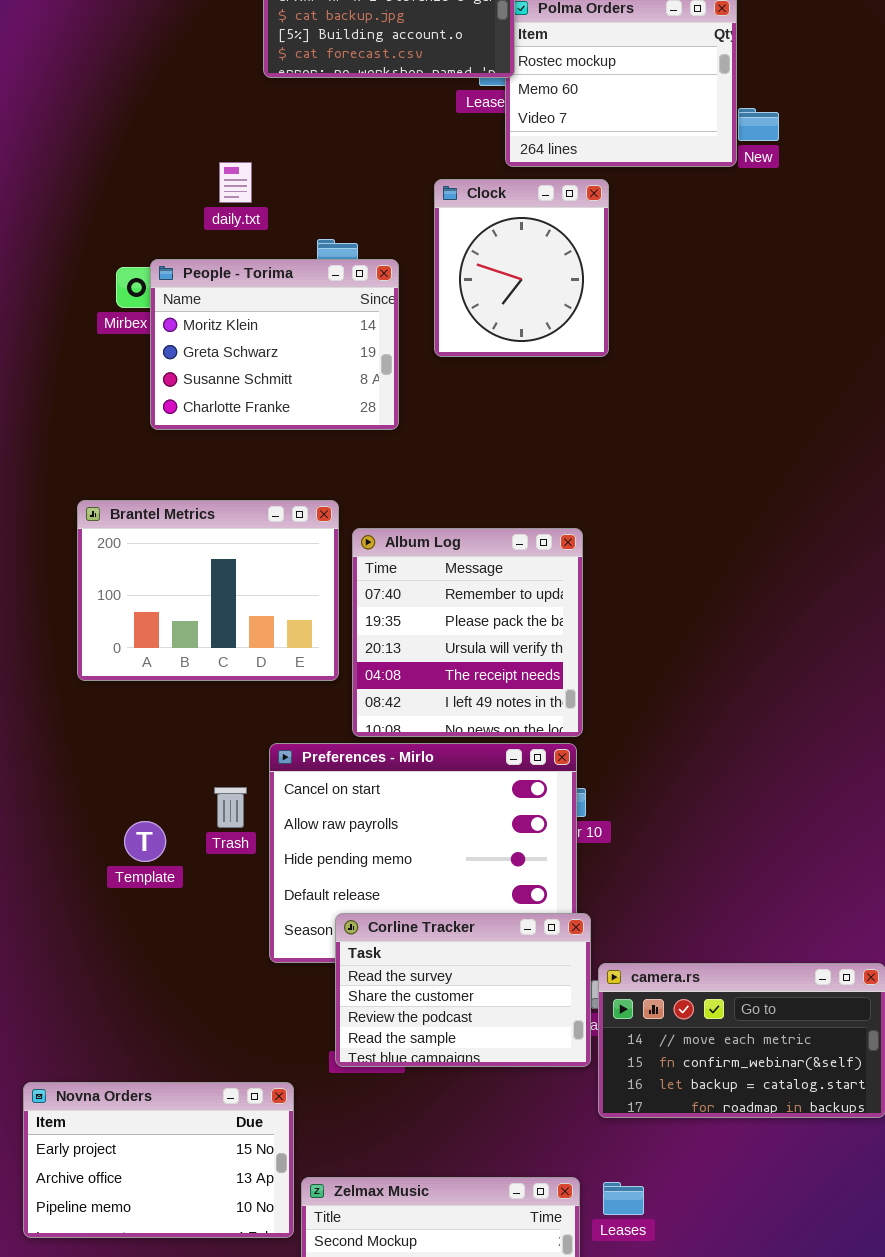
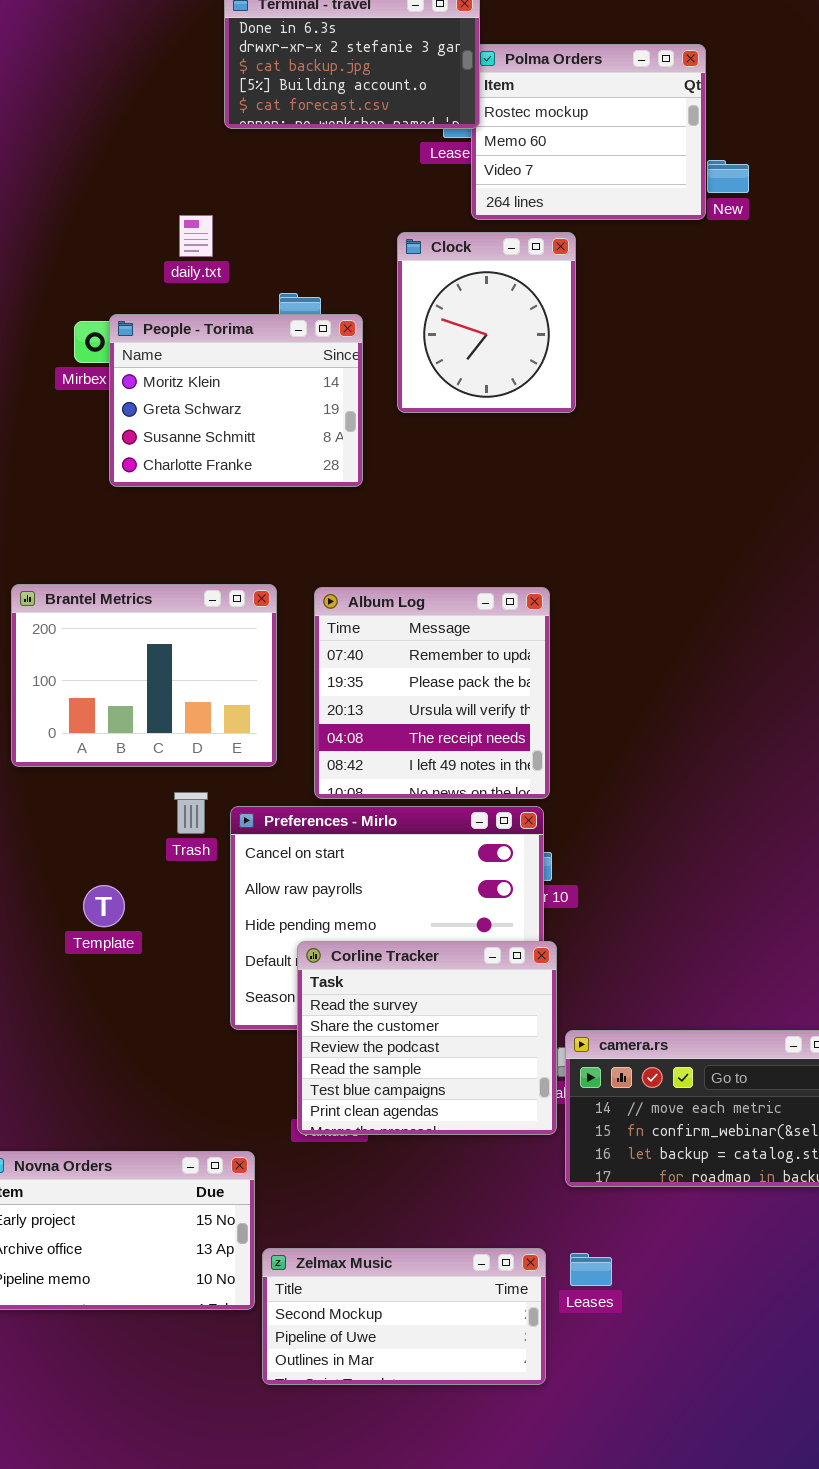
Brantel Metrics: [77,500,339,681] -> [11,584,277,767], moved
Trash: [214,787,247,828] -> [174,792,208,834], moved
Corline Tracker: [335,913,591,1067] -> [297,941,557,1135], resized

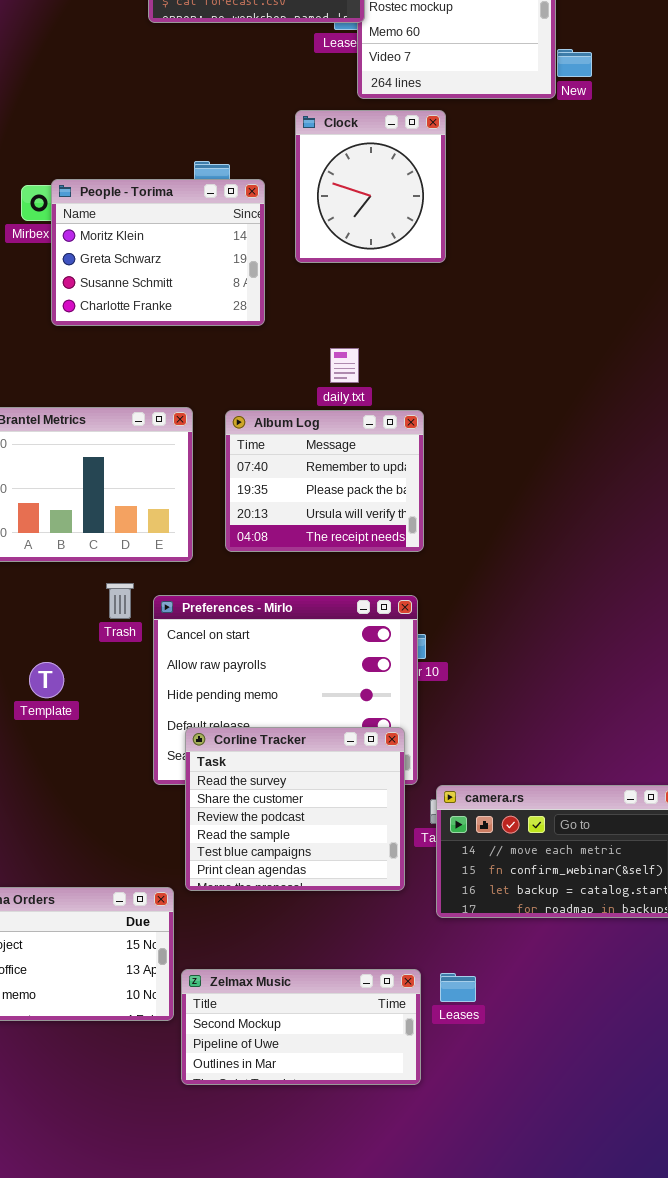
daily.txt: [179,215,213,257] -> [330,348,359,383], moved
Album Log: [314,587,550,799] -> [225,410,424,552], resized
Corline Tracker: [297,941,557,1135] -> [185,727,405,891], moved

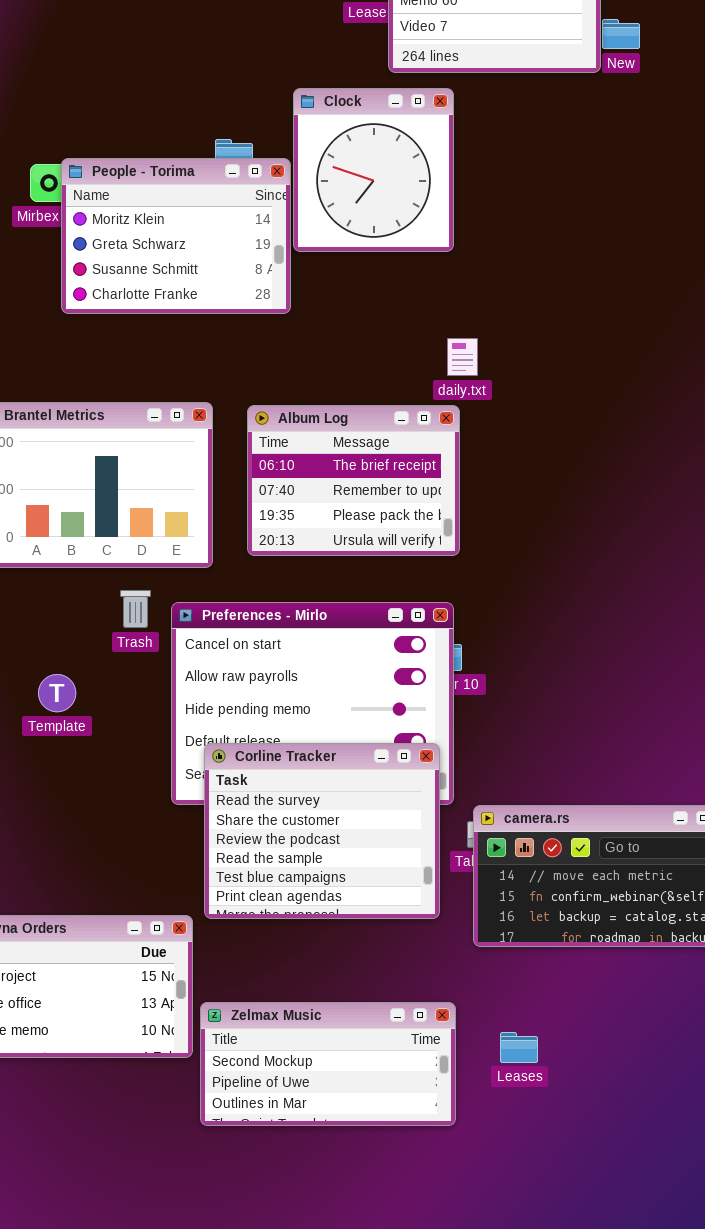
Clock: [295,110,446,263] -> [293,88,454,252], moved
daily.txt: [330,348,359,383] -> [447,338,478,376], moved
Album Log: [225,410,424,552] -> [247,405,460,556], scrolled up 1 row
Leases: [440,973,476,1002] -> [500,1032,538,1063], moved

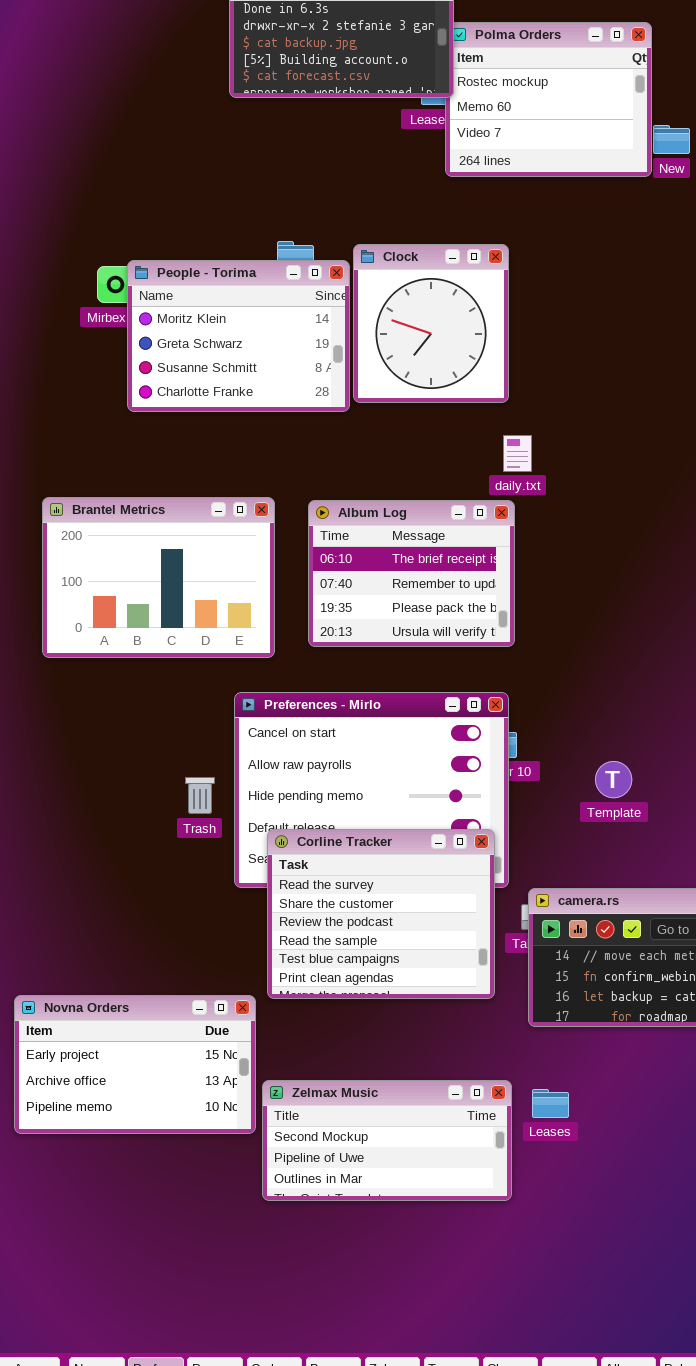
Clock: [293,88,454,252] -> [353,244,509,403], moved
Trash: [120,590,151,628] -> [185,777,215,814], moved
Template: [38,674,76,712] -> [595,761,632,798], moved
Leases: [500,1032,538,1063] -> [532,1089,569,1118], moved

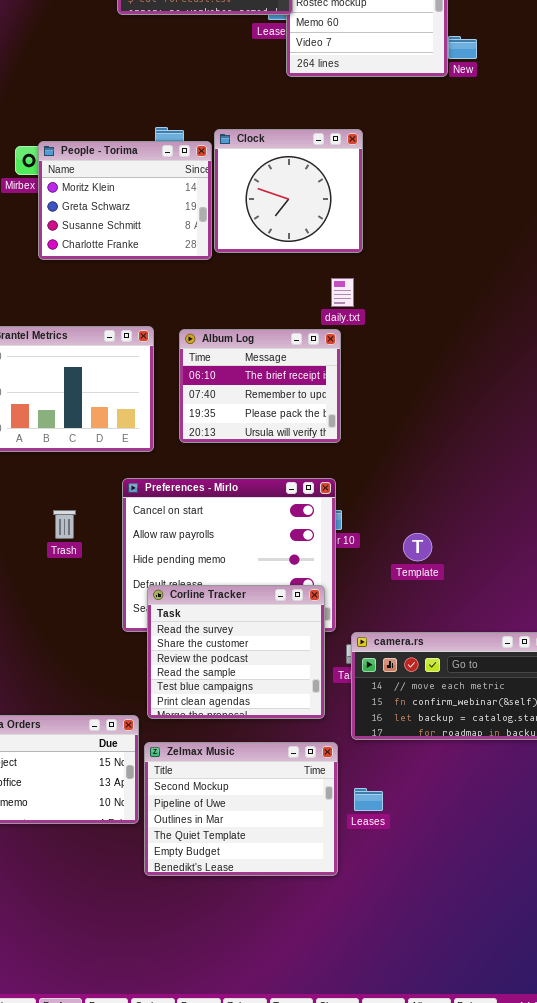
Clock: [353,244,509,403] -> [214,129,363,253], resized
Trash: [185,777,215,814] -> [53,510,76,539], moved
Zelmax Music: [262,1080,512,1201] -> [144,742,338,876], resized

